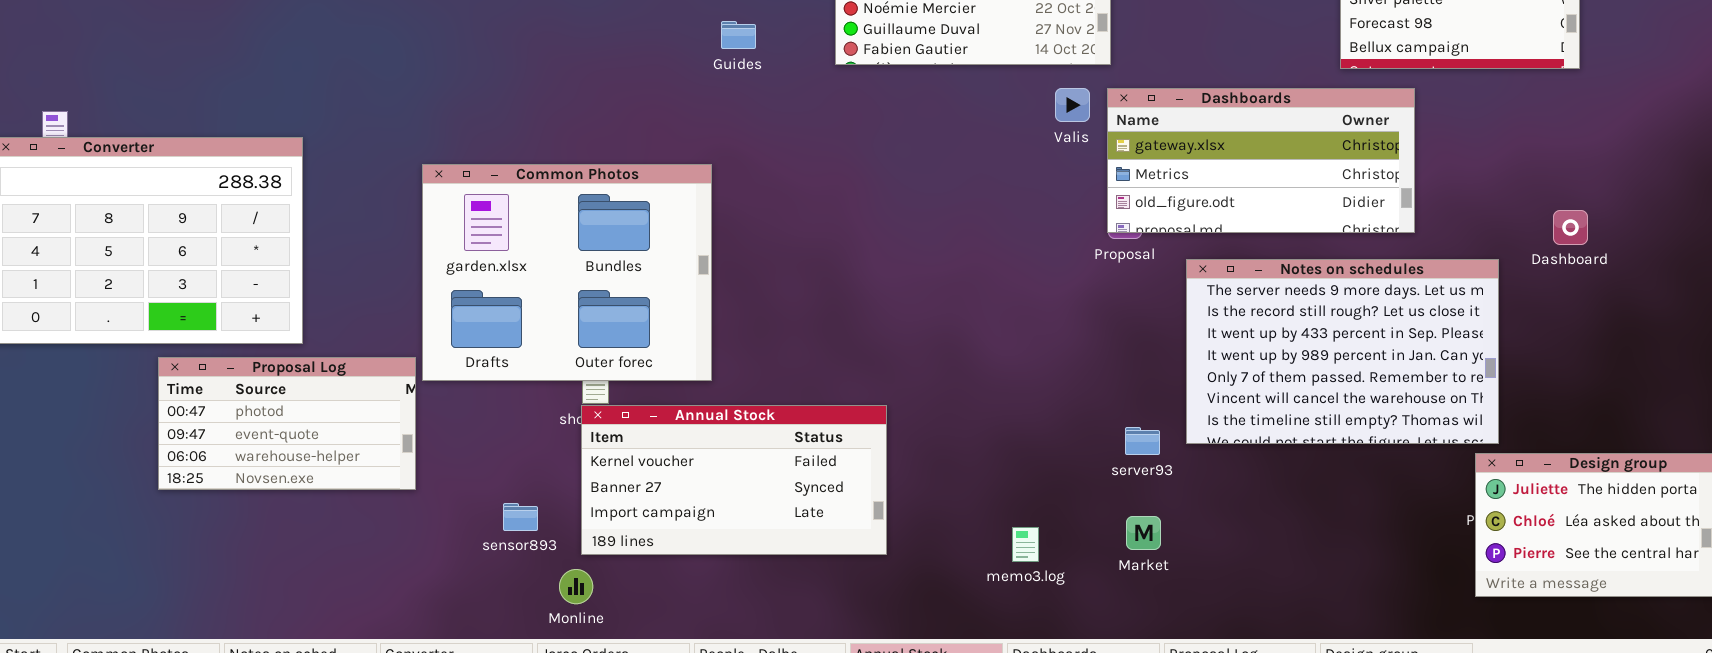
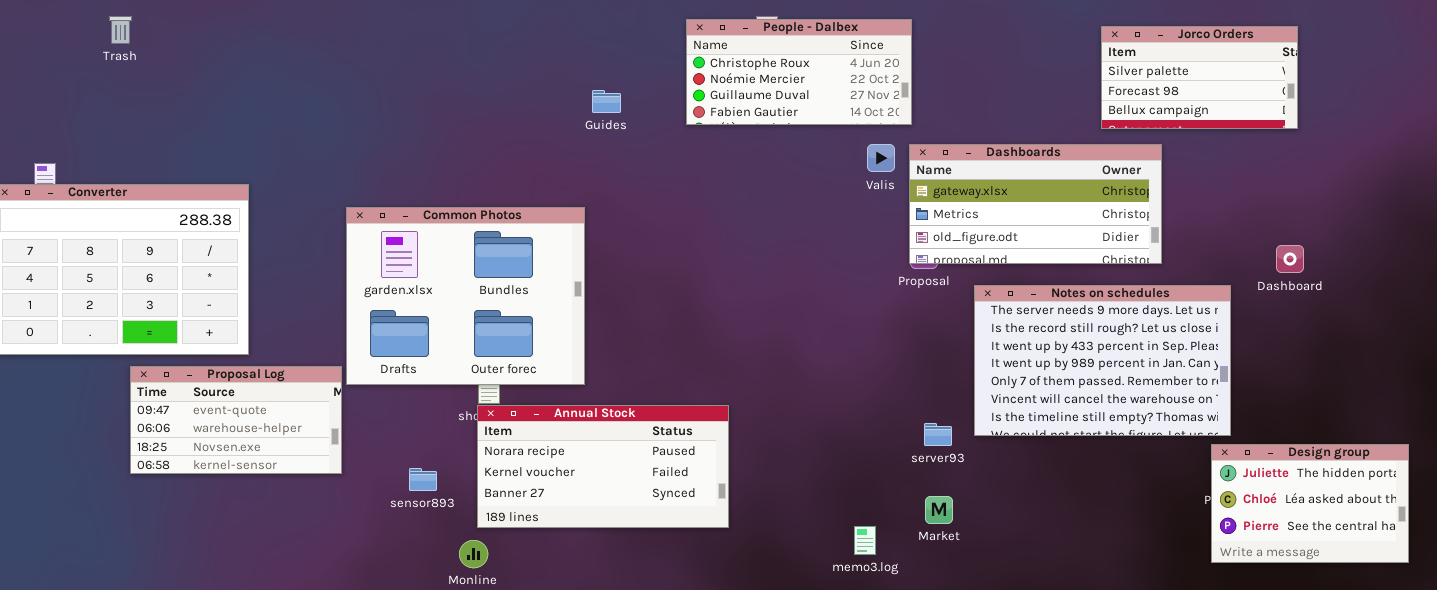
Proposal Log: [158,357,416,490] -> [130,366,342,474], scrolled down 1 row
Annual Stock: [581,405,887,555] -> [477,405,729,528], scrolled up 1 row
sensor893: [503,503,538,531] -> [409,468,437,491], moved
memo3.log: [1012,527,1039,562] -> [854,526,876,555], moved

